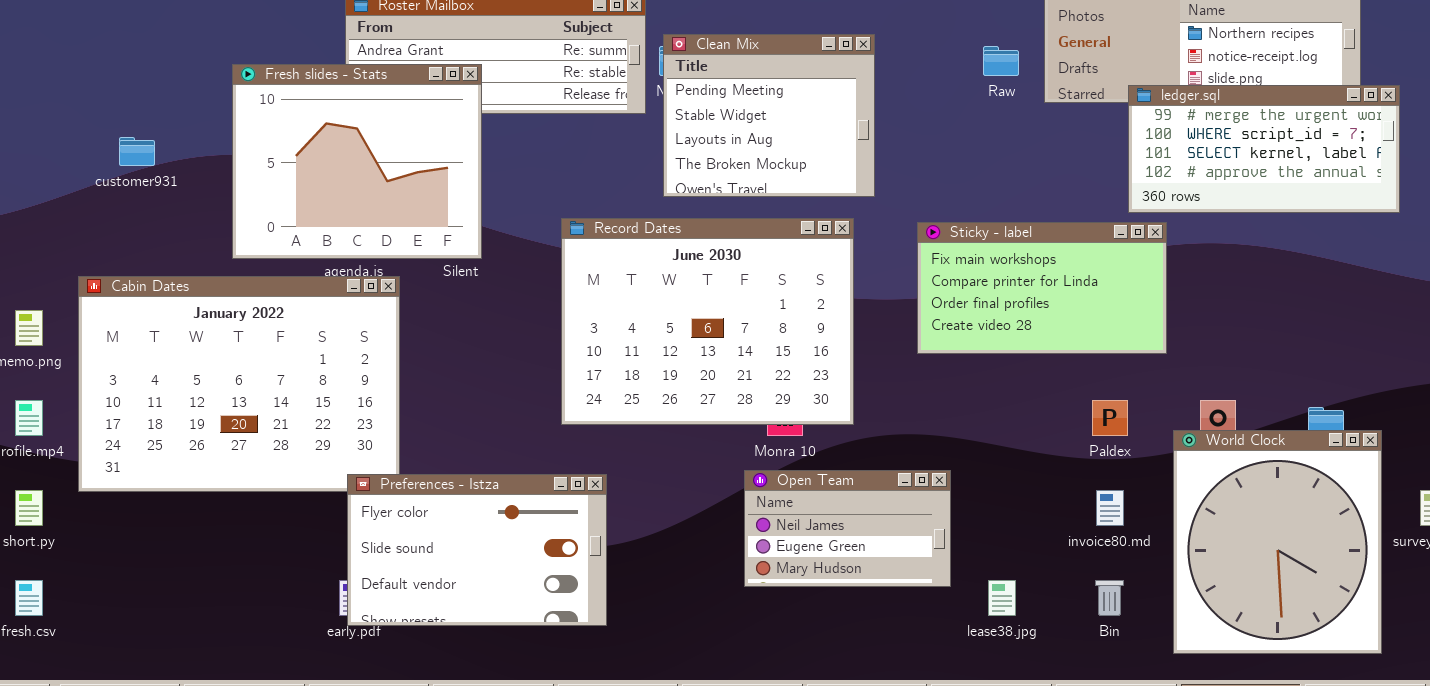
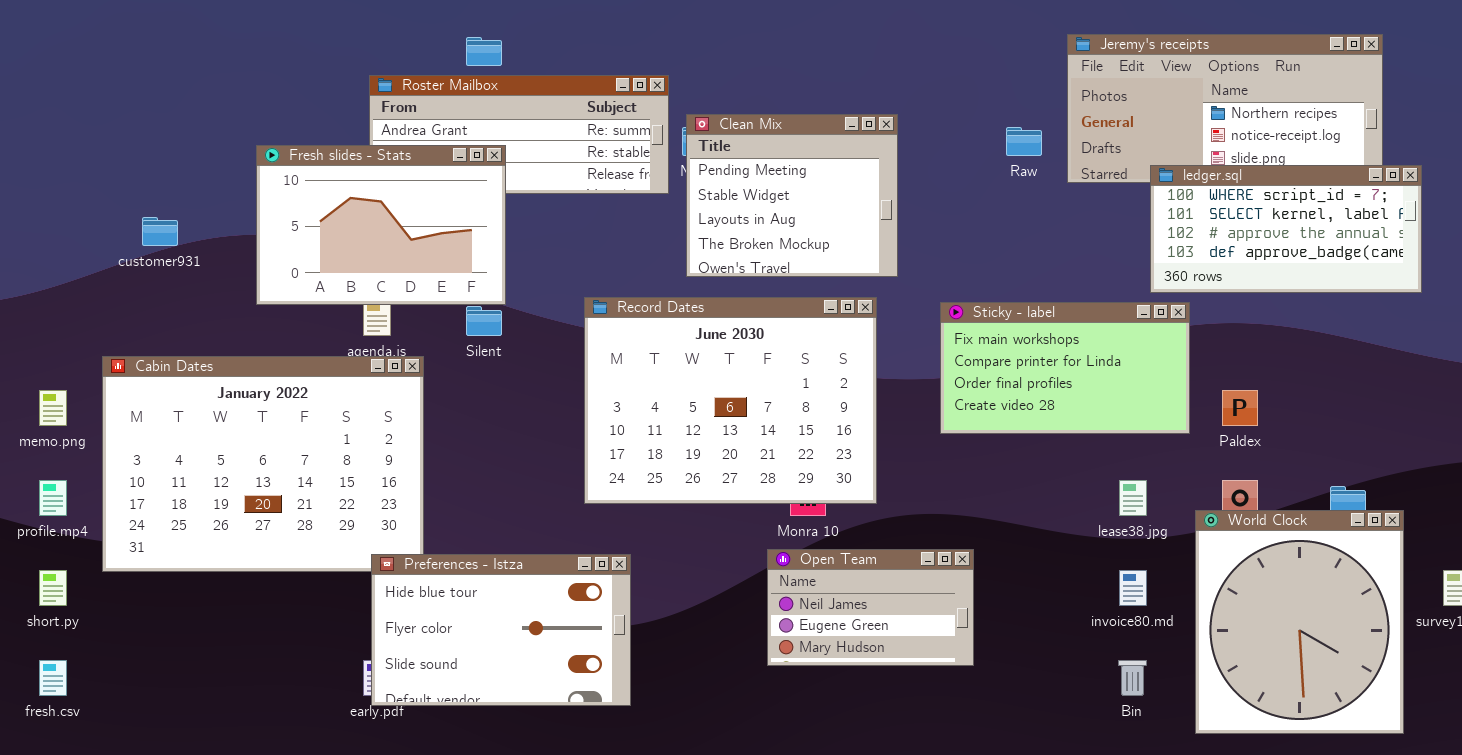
Fresh slides - Stats: [232,64,482,259] -> [256,145,506,305], resized
ledger.sql: [1128,85,1400,213] -> [1150,165,1422,293], scrolled down 1 row
Paldex: [1092,400,1128,436] -> [1222,390,1258,426], moved
Preferences - Istza: [347,474,607,626] -> [371,554,631,706], scrolled up 1 row
lease38.jpg: [988,580,1016,616] -> [1119,480,1147,516], moved

